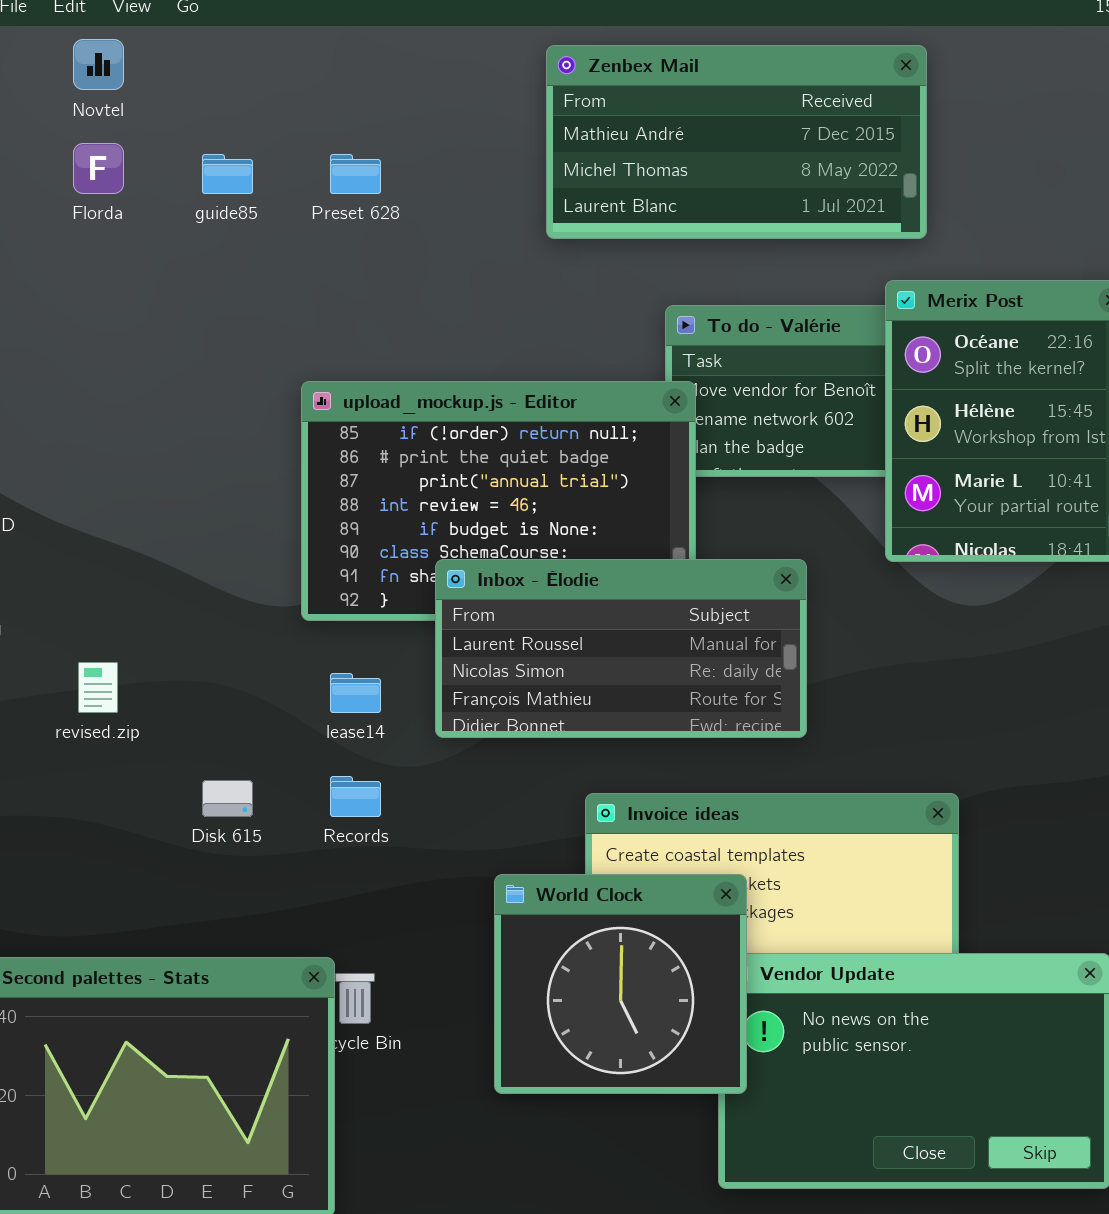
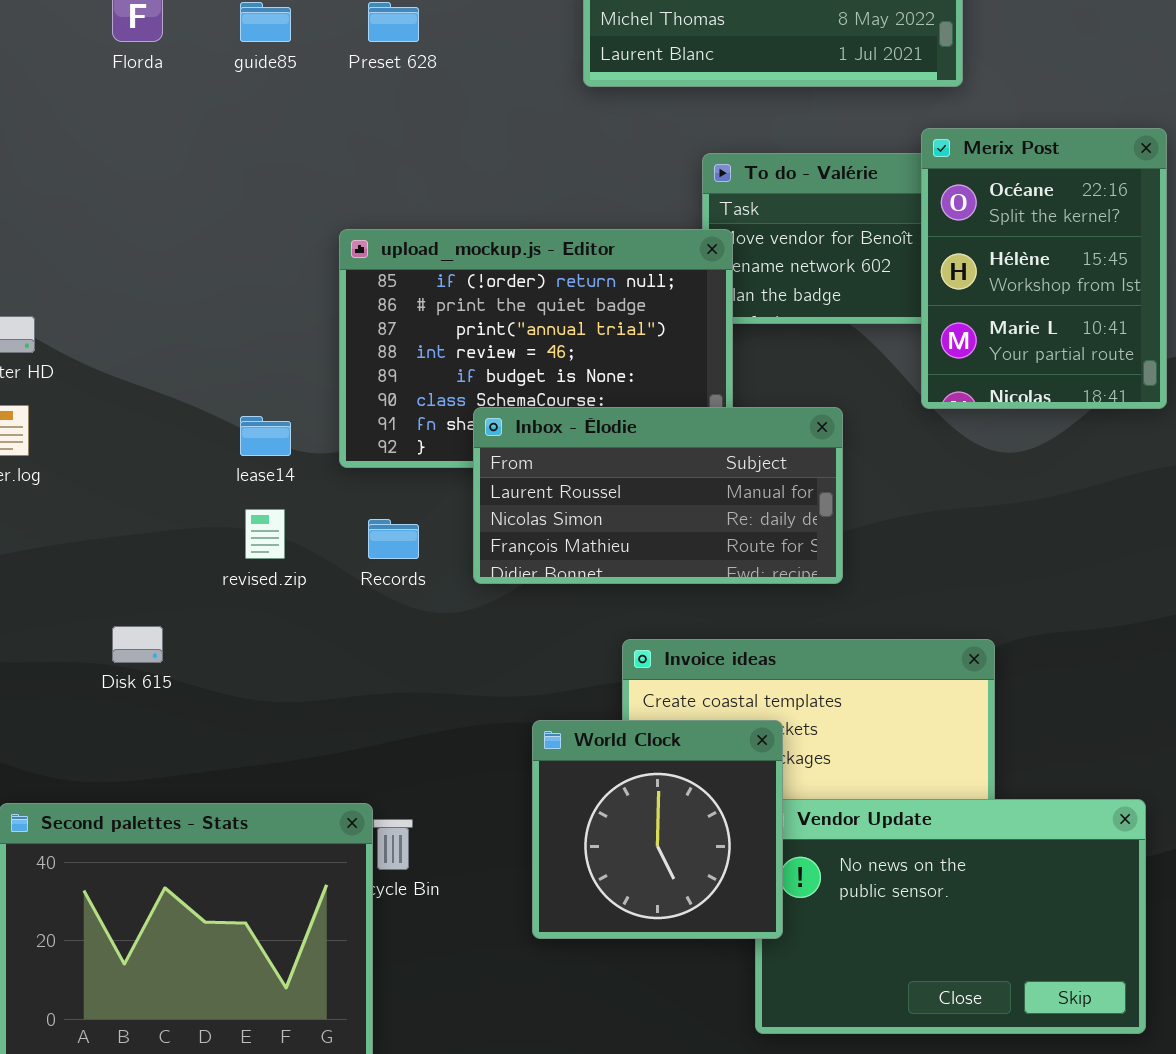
revised.zip: [78,662,118,713] -> [245,509,285,559], moved
lease14: [330,673,381,713] -> [240,416,291,456], moved
Records: [330,776,381,817] -> [368,519,419,559], moved
Disk 615: [202,780,253,817] -> [112,626,163,663], moved

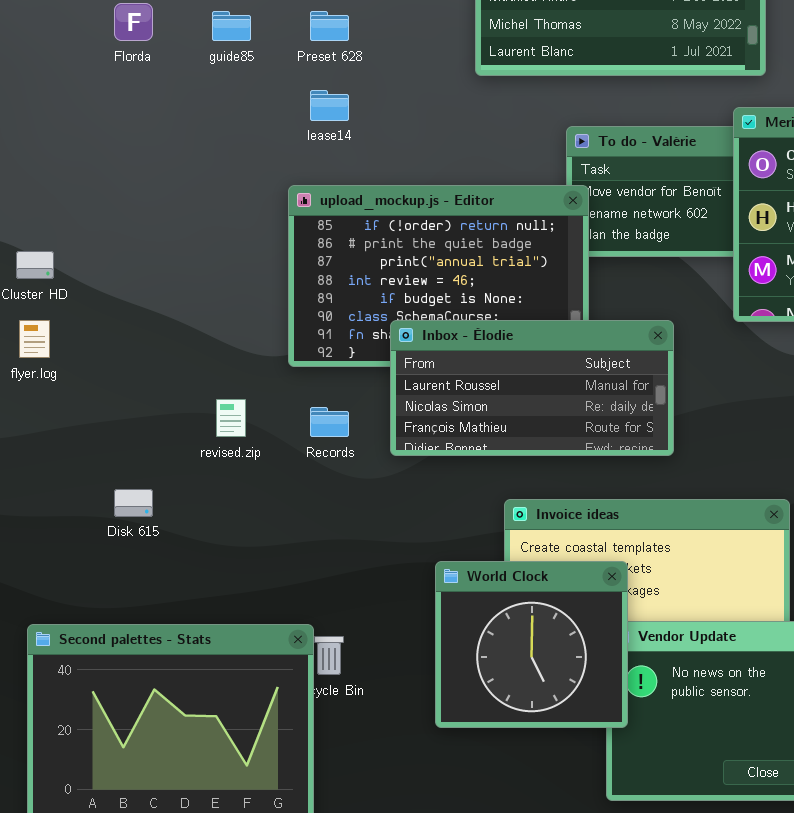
lease14: [240,416,291,456] -> [310,90,349,121], moved

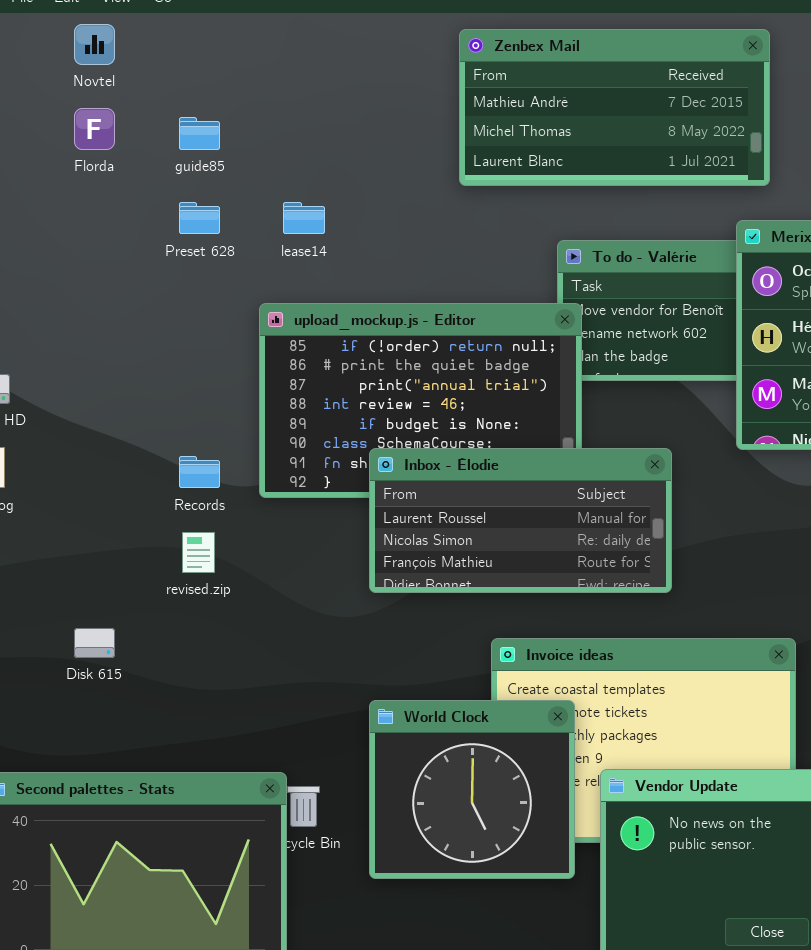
Preset 628: [310,11,349,41] -> [179,202,220,234], moved
Records: [310,407,349,437] -> [179,456,220,488], moved
World Clock: [435,561,628,728] -> [369,700,575,879], moved

